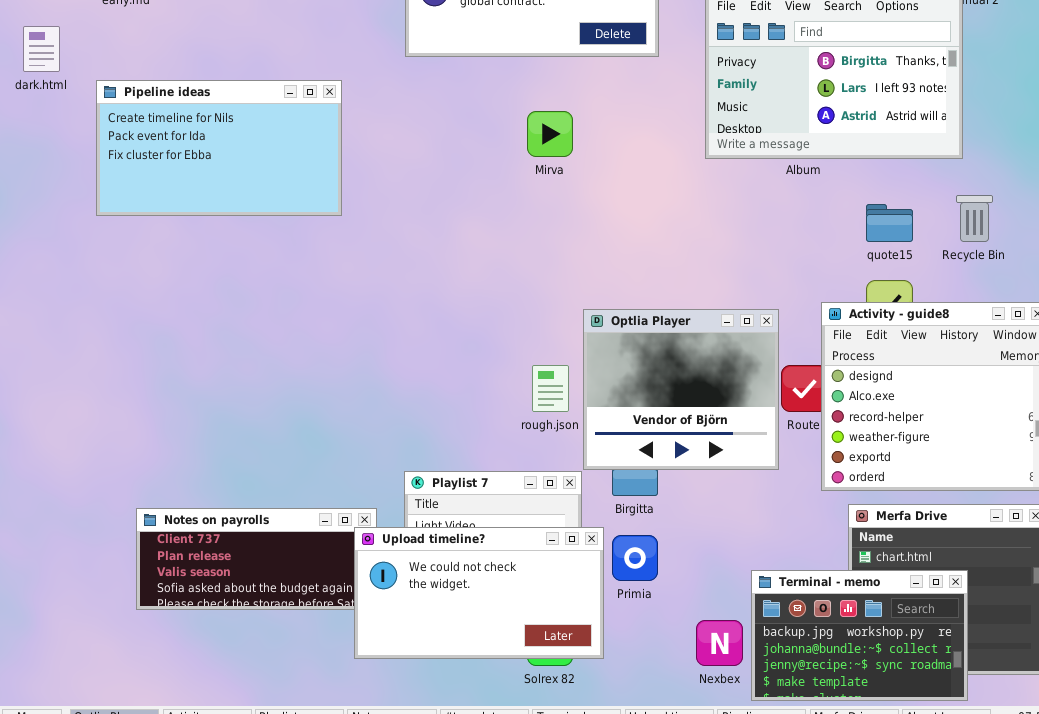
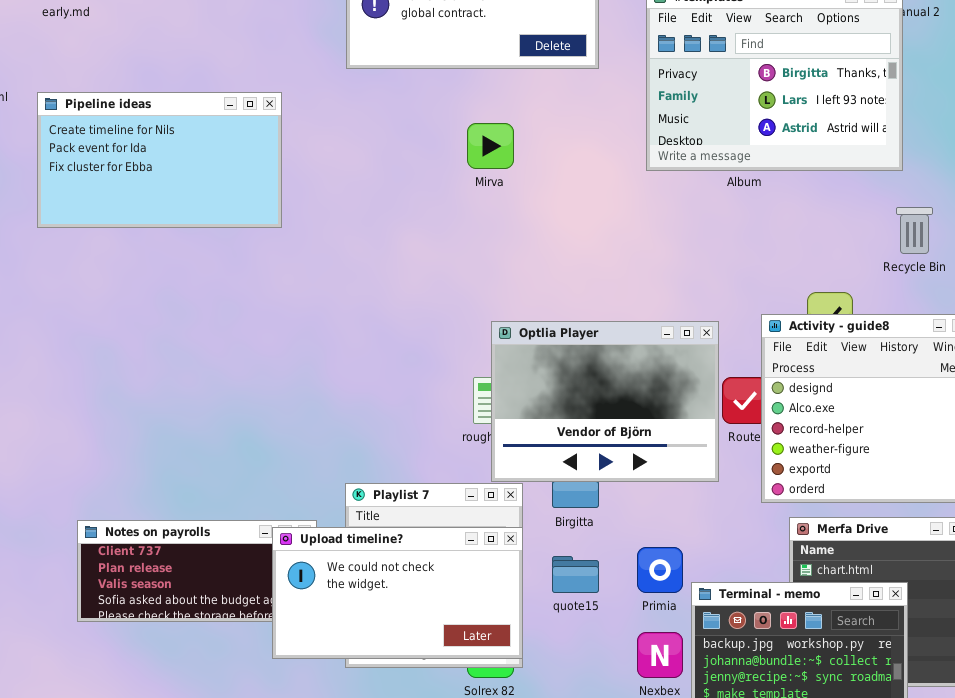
quote15: [866,204,913,242] -> [552,556,599,593], moved
Optlia Player: [583,309,779,470] -> [491,321,719,482], resized
Upload timeline?: [354,527,604,659] -> [272,527,523,659], moved
Primia: [612,535,658,581] -> [637,547,683,593], moved

